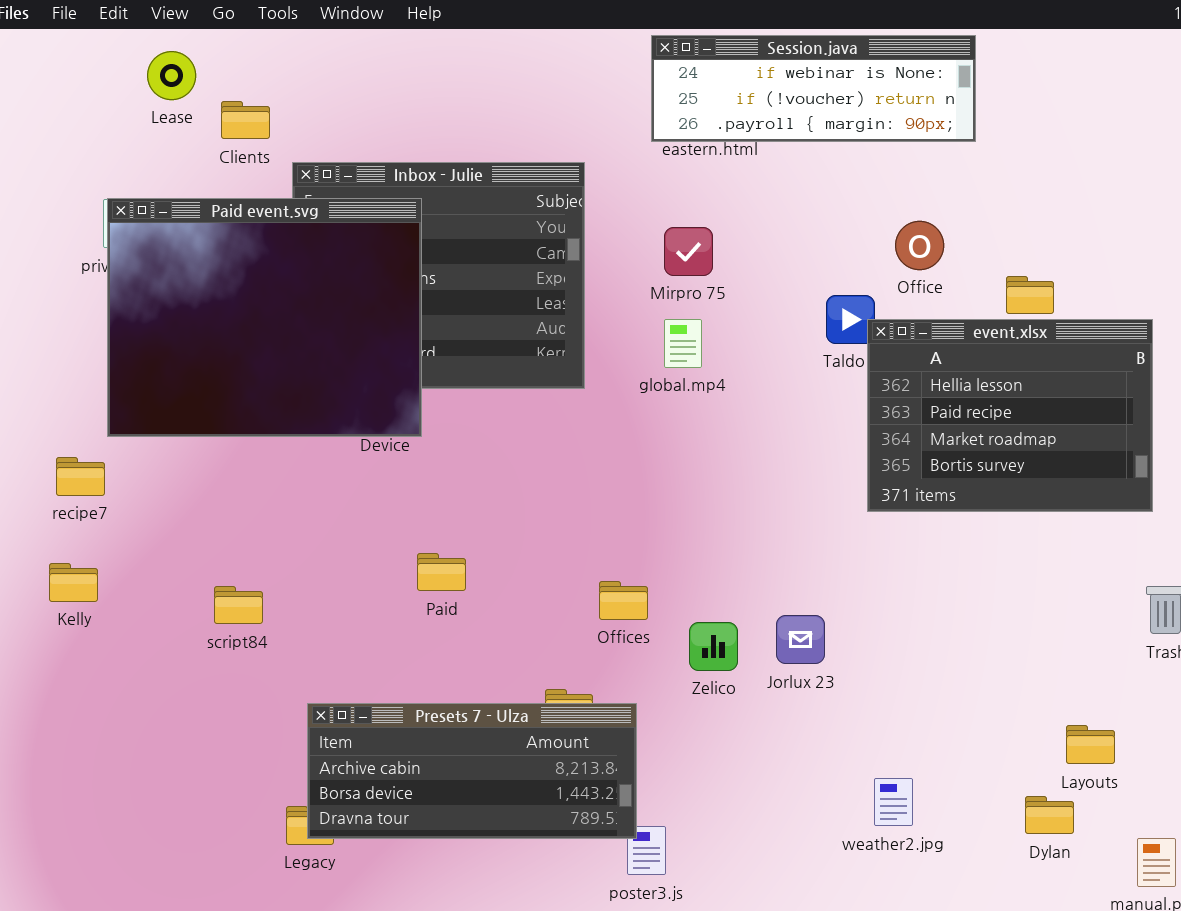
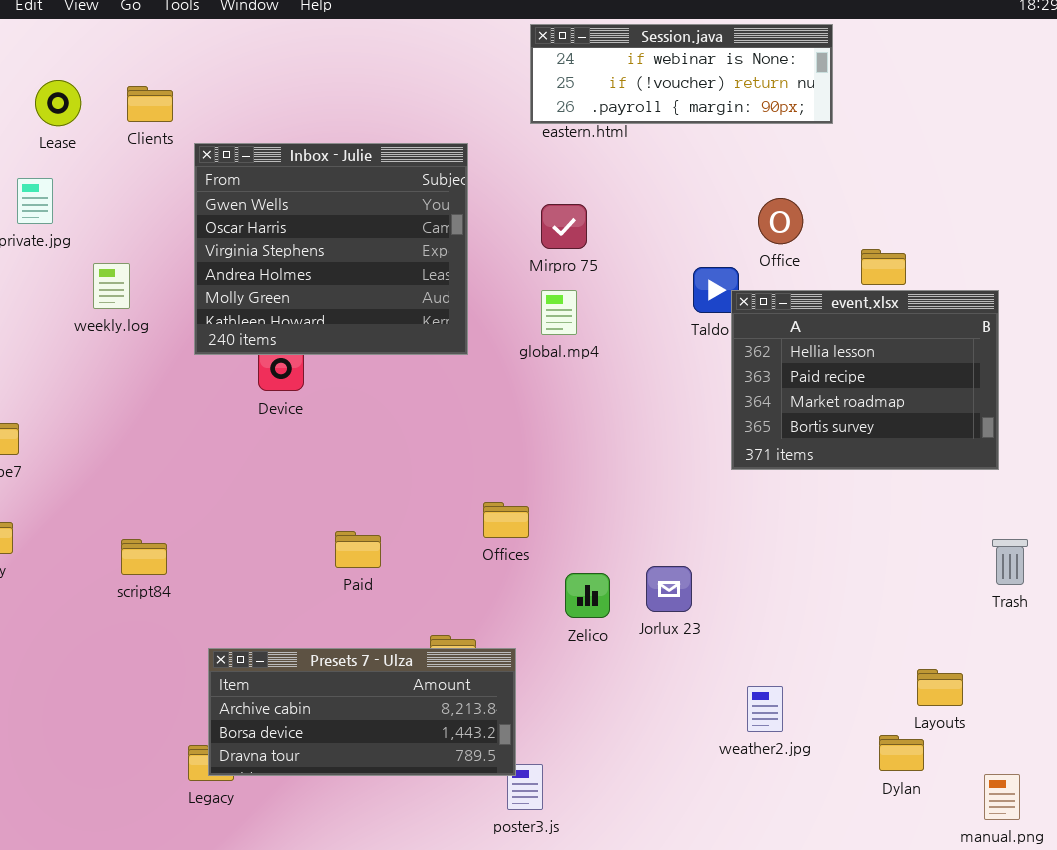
Lease: [147,51,196,100] -> [35,80,81,126], moved
Paid event.svg: [107,198,422,437] -> none, closed
Paid: [417,553,466,591] -> [335,531,381,568], moved
Offices: [599,581,648,620] -> [483,502,529,538], moved
weather2.jpg: [874,778,913,826] -> [747,686,783,732], moved

